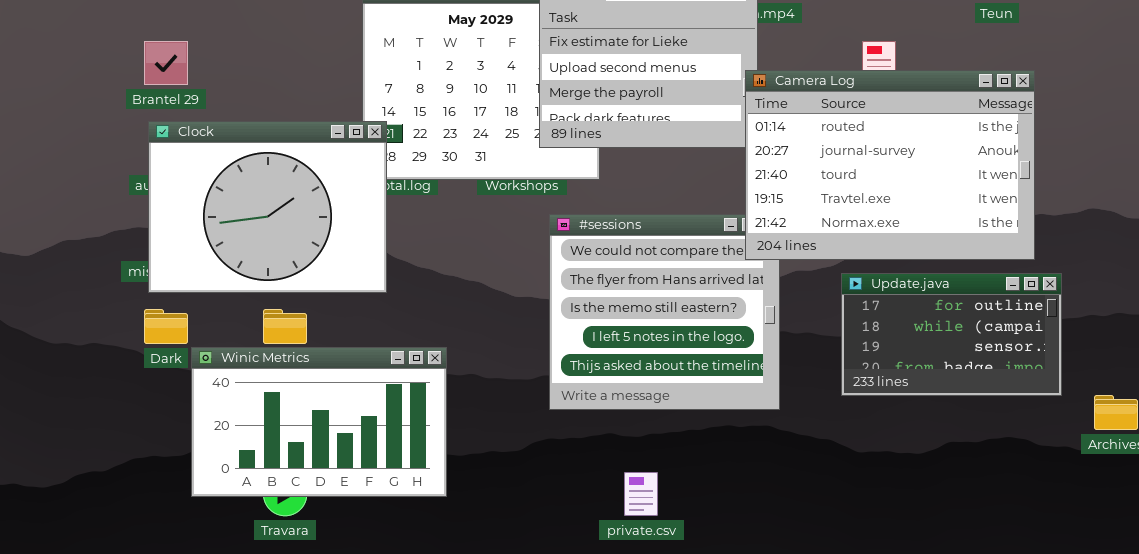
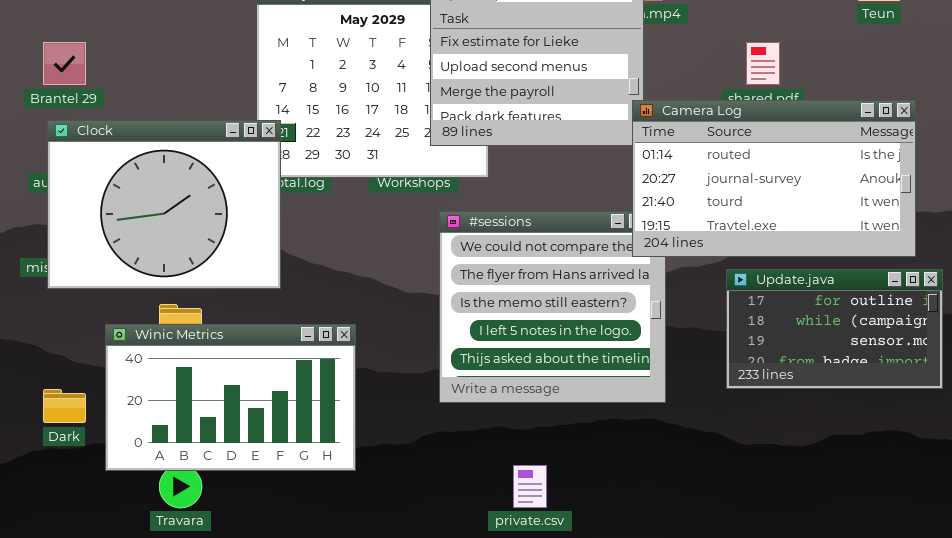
Camera Log: [745,70,1035,260] -> [632,100,916,257], resized
Dark: [144,309,188,344] -> [43,389,86,423], moved
Winic Metrics: [191,347,447,497] -> [105,324,356,471], moved

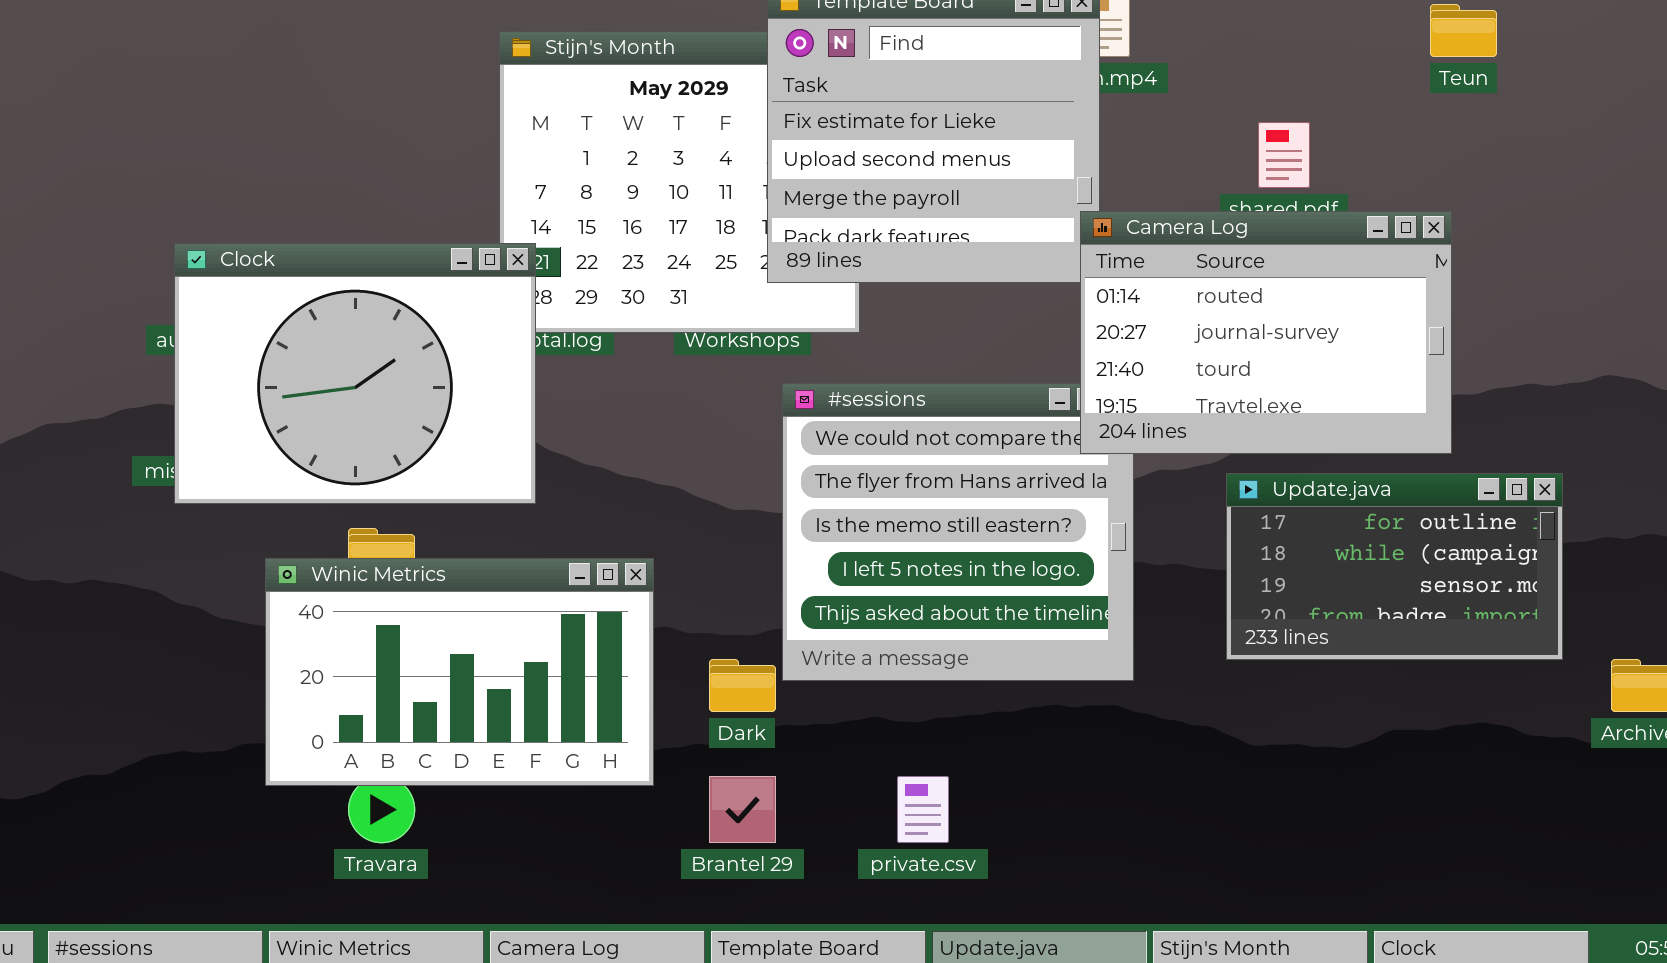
Brantel 29: [43,42,86,85] -> [709,776,776,843], moved
Camera Log: [632,100,916,257] -> [1080,211,1452,454], resized
Dark: [43,389,86,423] -> [709,659,776,712], moved

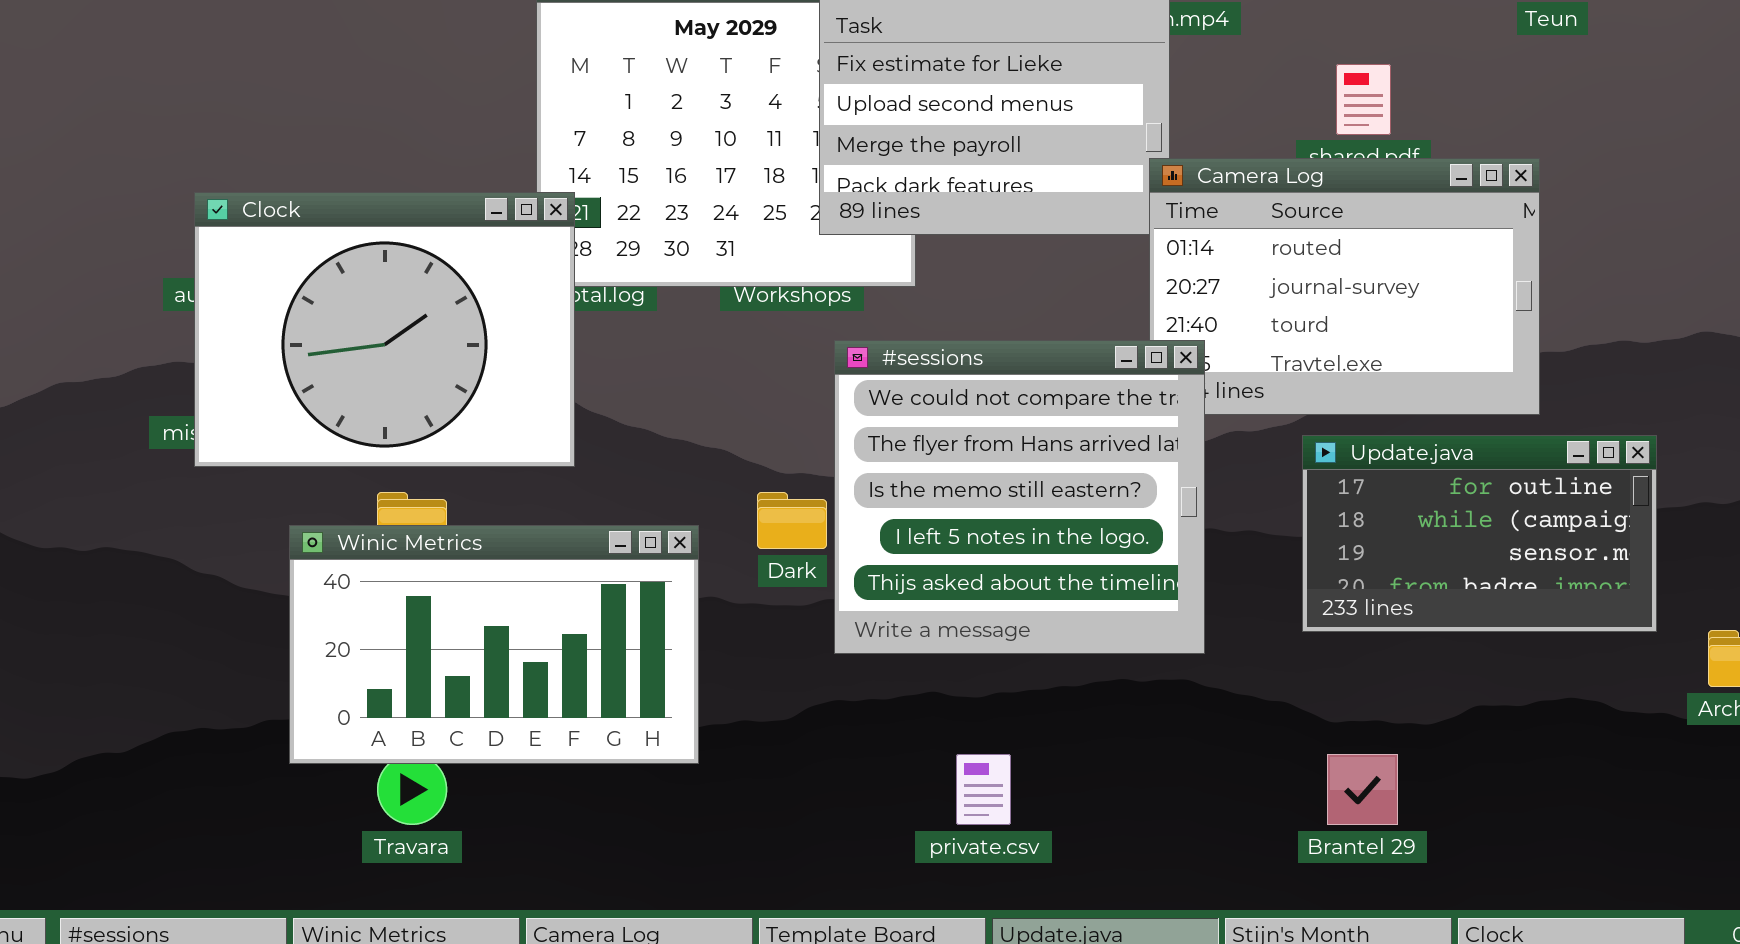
#sessions: [782,383,1134,681] -> [834,340,1205,654], raised
Dark: [709,659,776,712] -> [757,492,827,549], moved
Brantel 29: [709,776,776,843] -> [1327,754,1398,825], moved

